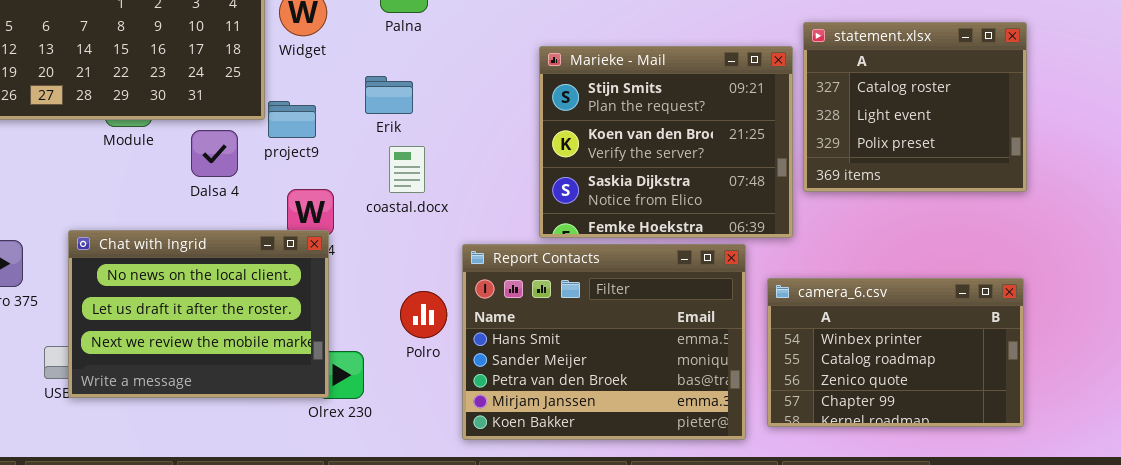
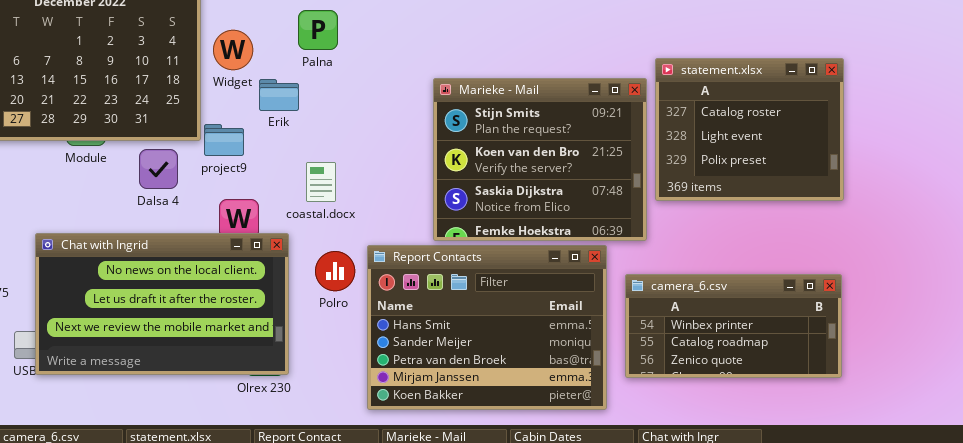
Erik: [365,76,413,114] -> [259,79,299,111], moved
Chat with Ingrid: [68,230,329,398] -> [35,233,289,375], resized
camera_6.csv: [767,278,1024,427] -> [625,274,842,378], resized
Polro: [400,291,447,338] -> [315,251,355,291], moved

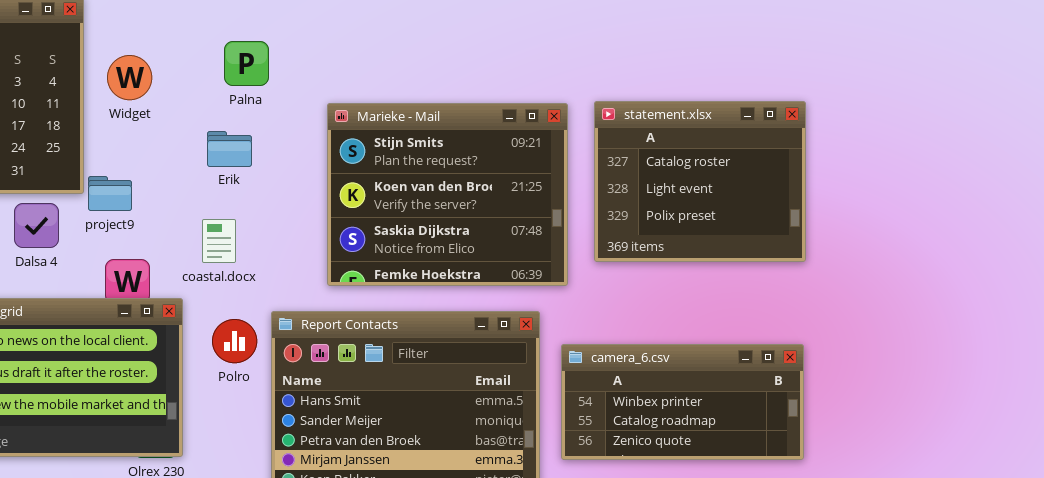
Palna: [298,10,338,50] -> [224,41,269,86], moved
Widget: [213,30,253,70] -> [107,55,152,100], moved
Marieke - Mail: [433,78,647,241] -> [327,103,568,286], moved
Erik: [259,79,299,111] -> [207,131,252,167], moved

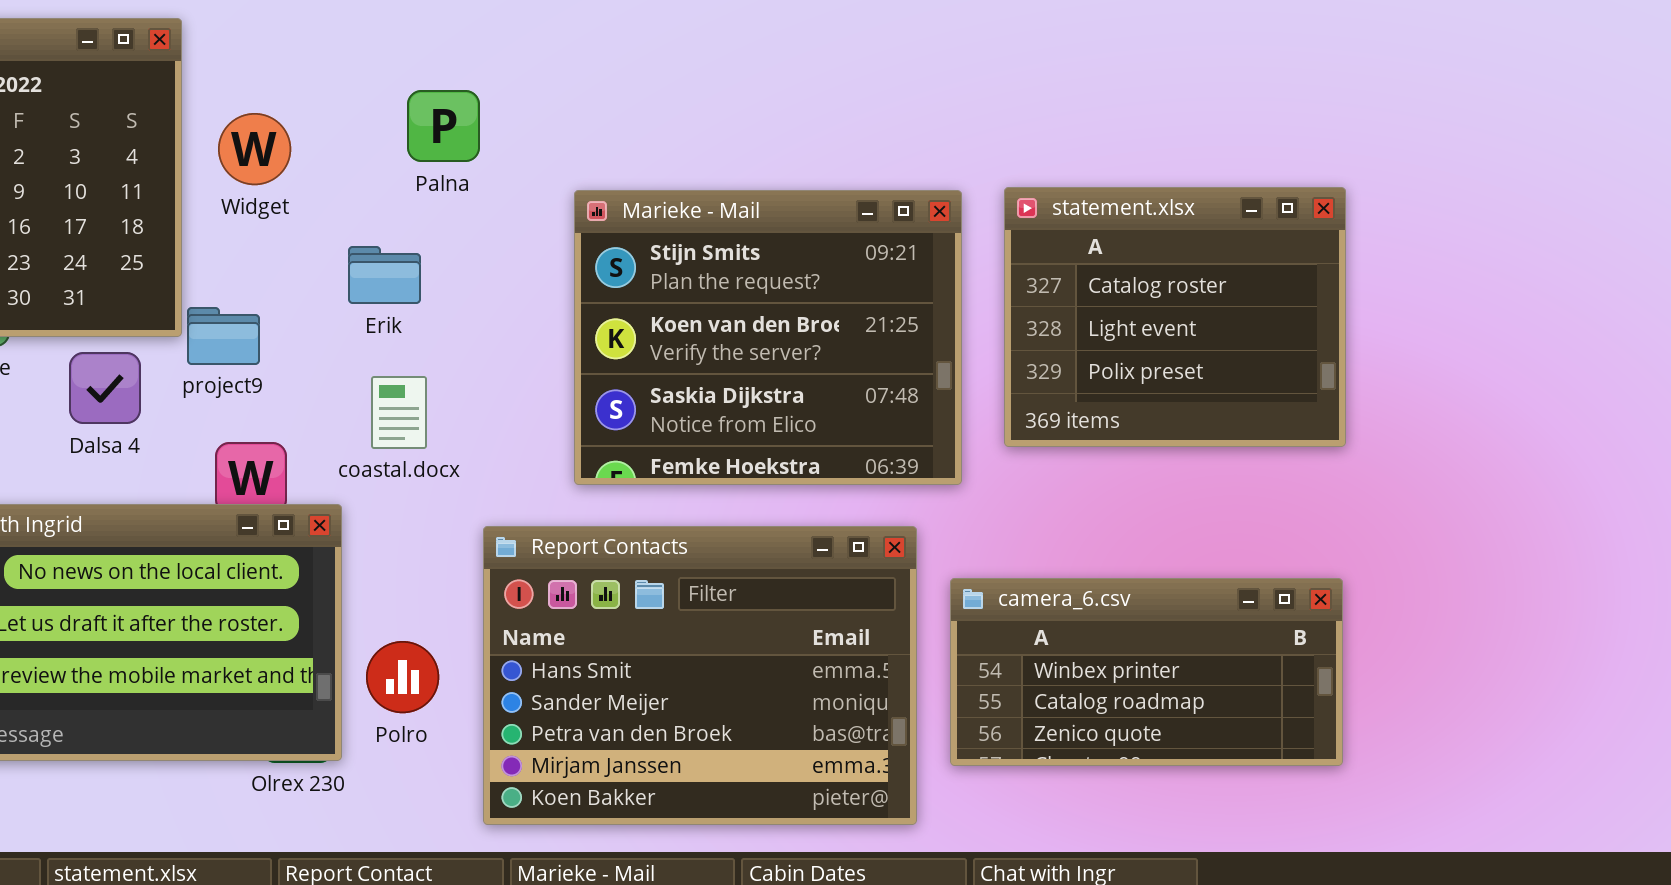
Erik: [207,131,252,167] -> [348,246,421,304], moved
Polro: [212,319,257,363] -> [366,641,439,713], moved

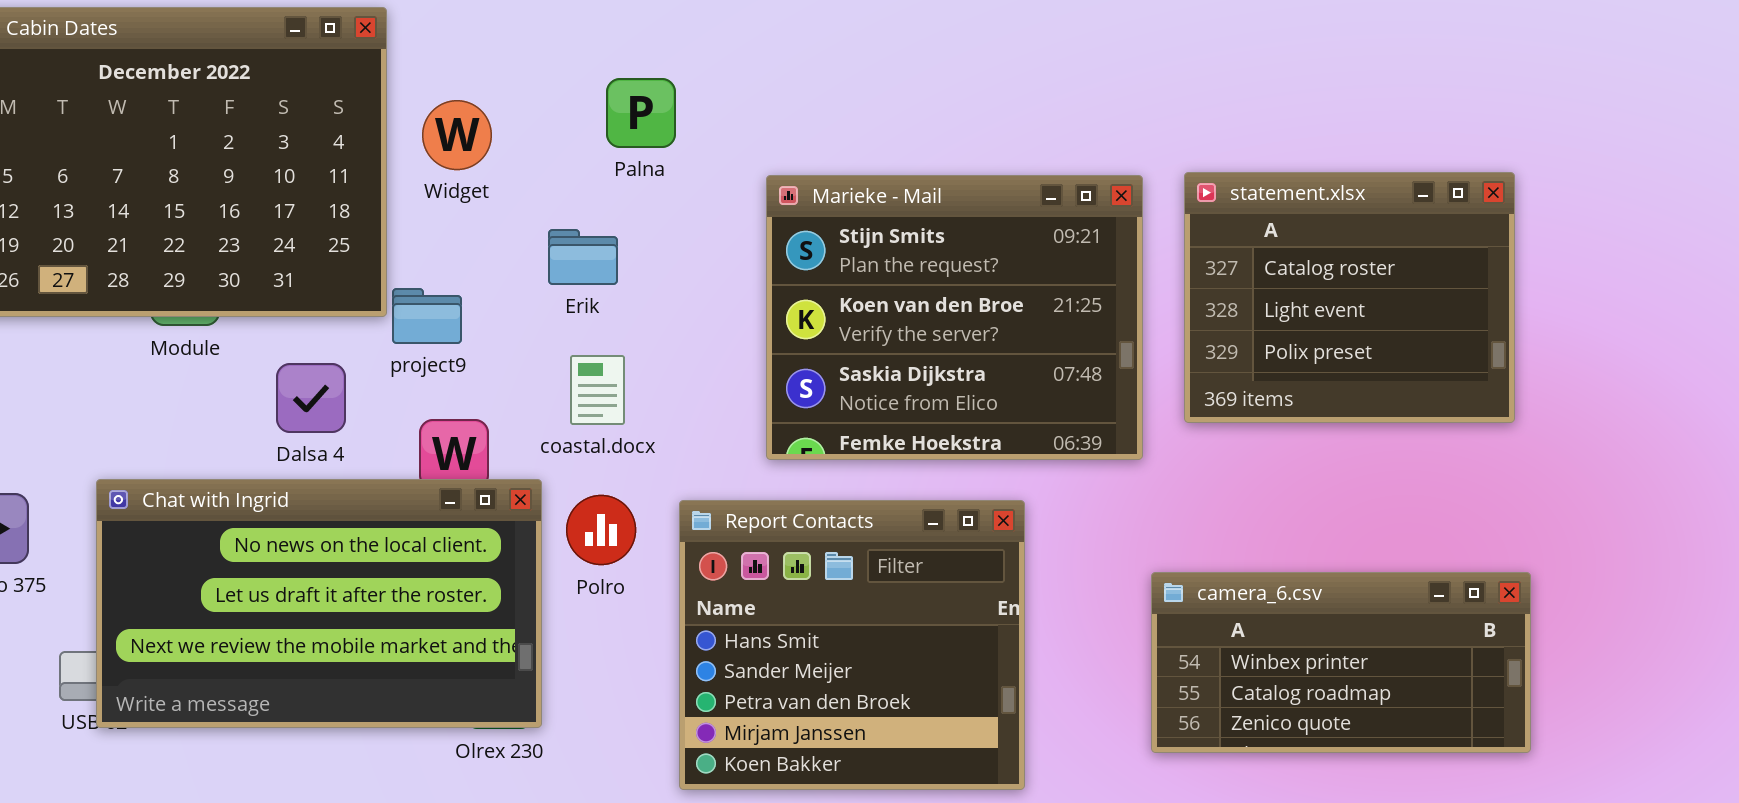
Dalsa 4: [69,352,141,424] -> [276,363,346,433], moved
Report Contacts: [483,526,917,825] -> [679,500,1025,790], resized
camera_6.csv: [950,578,1343,766] -> [1151,572,1531,753], moved
Polro: [366,641,439,713] -> [566,495,636,565], moved

